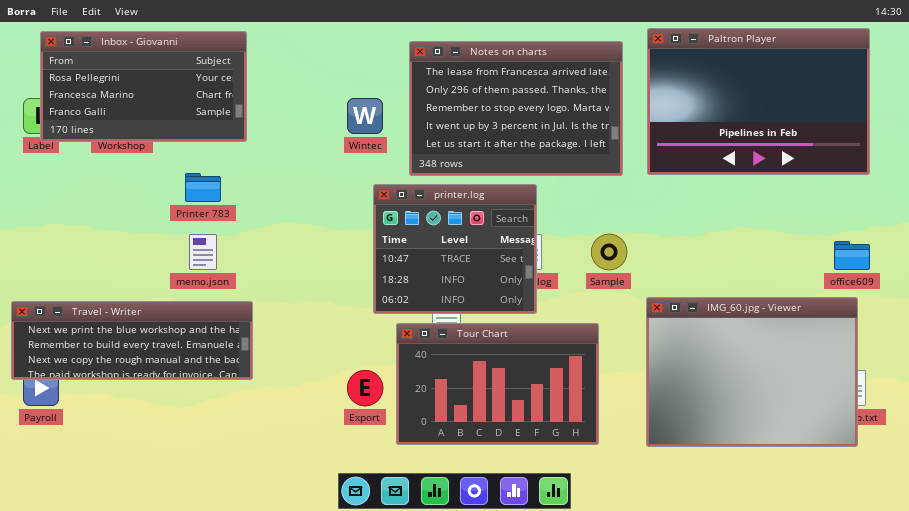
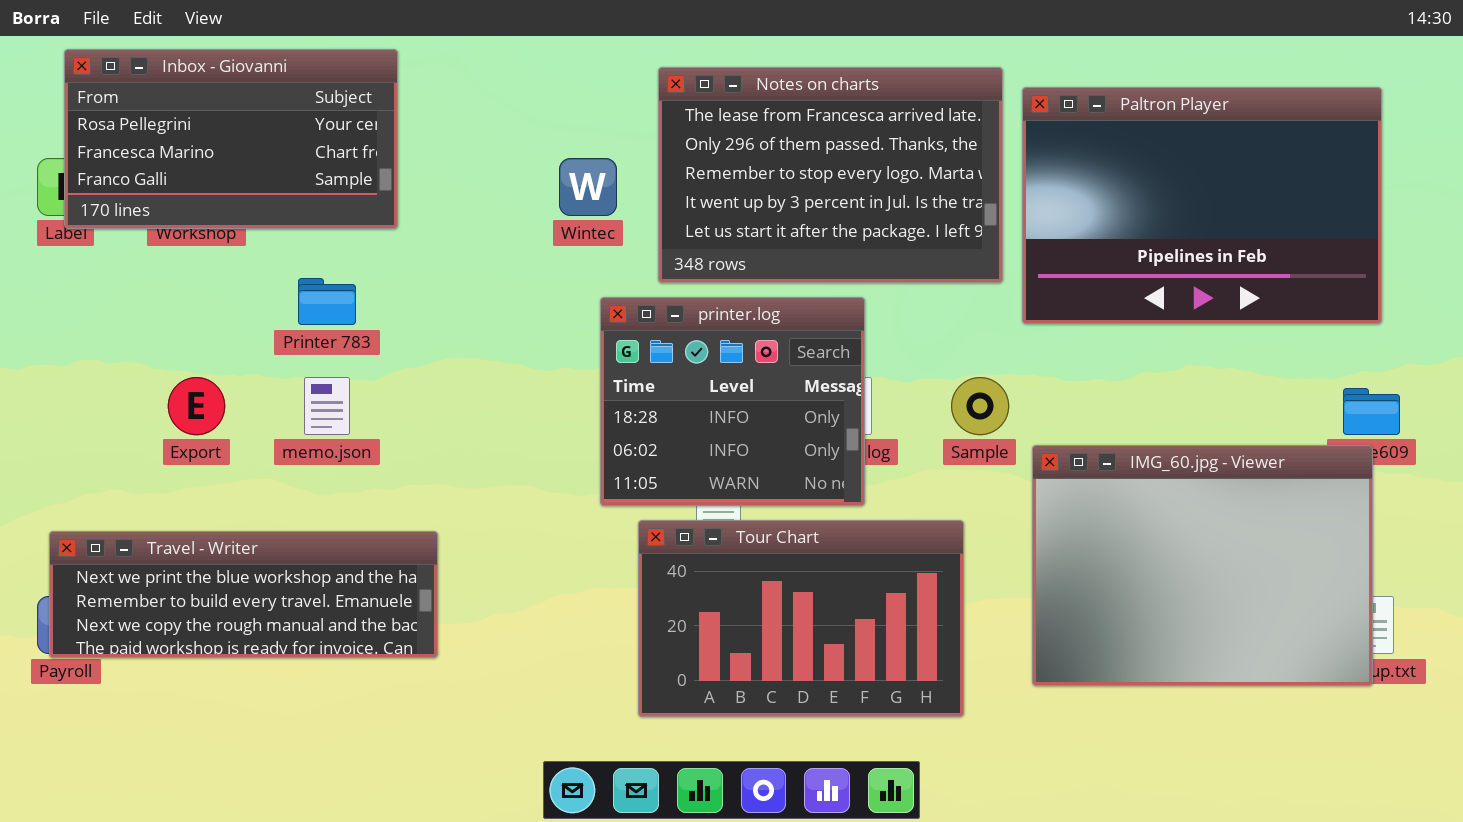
Paltron Player: [647,28,870,175] -> [1022,87,1382,324], moved
printer.log: [373,184,537,314] -> [600,297,865,506], scrolled down 1 row
IMG_60.jpg - Viewer: [646,297,858,447] -> [1032,445,1373,686], moved
Travel - Writer: [11,301,253,380] -> [49,531,438,658], moved
Export: [347,370,383,406] -> [168,377,225,435], moved

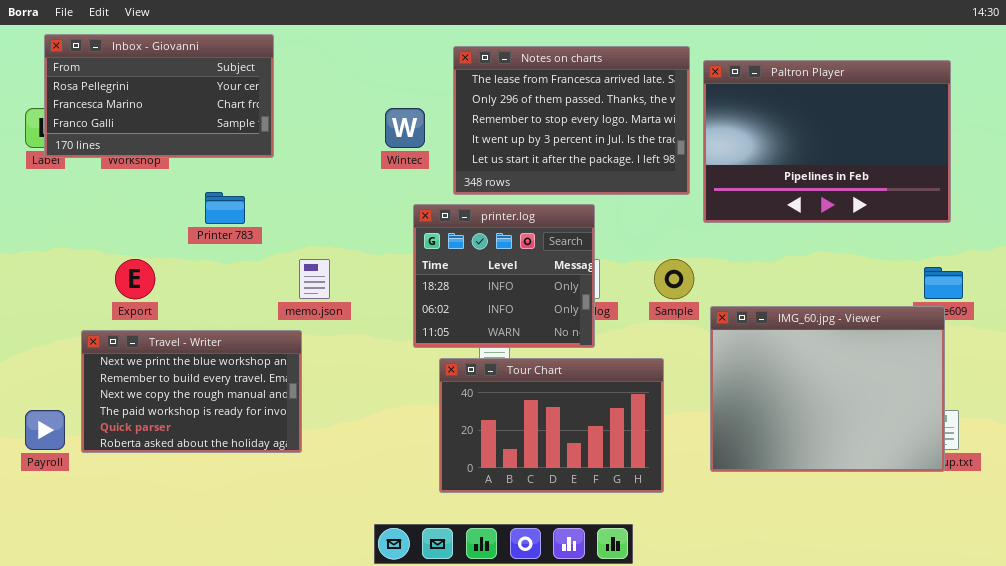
memo.json: [304,377,350,435] -> [299,259,330,299], moved
Travel - Writer: [49,531,438,658] -> [81,330,302,453], resized

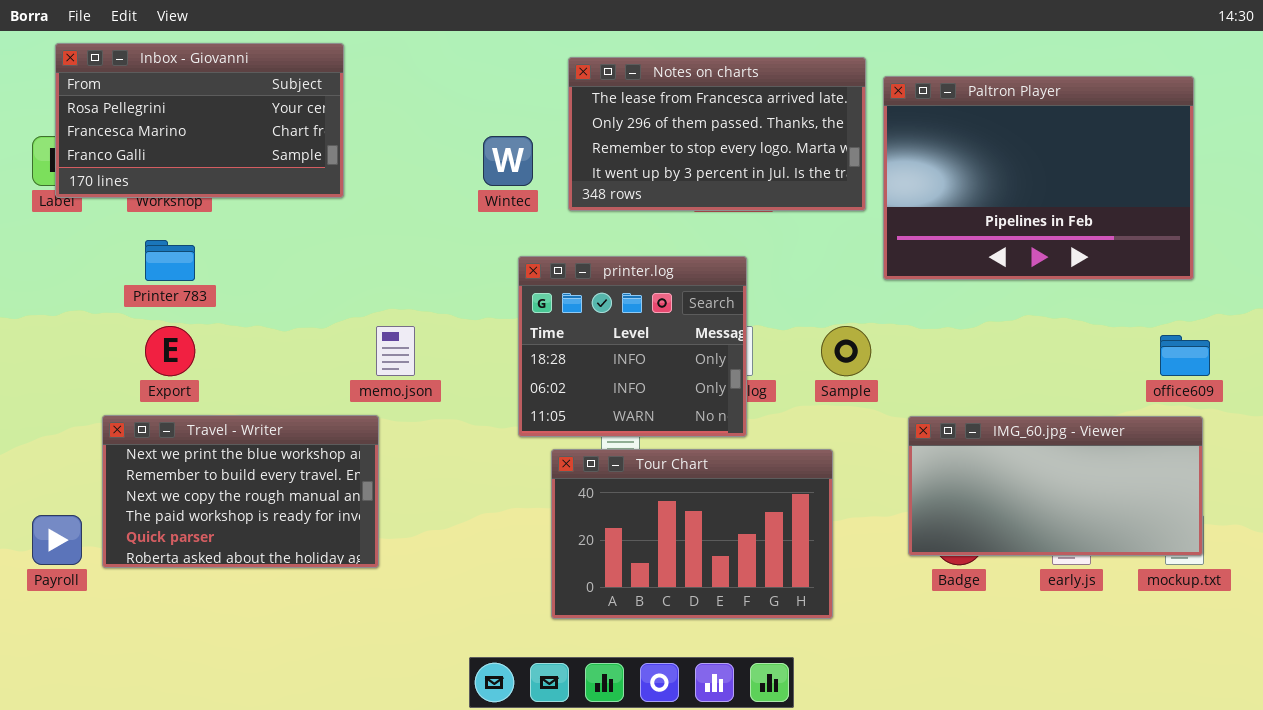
Notes on charts: [453,46,690,195] -> [568,57,866,211], resized
Printer 783: [205,192,245,224] -> [145,240,195,281], moved
IMG_60.jpg - Viewer: [710,306,945,472] -> [908,416,1203,556], moved, resized

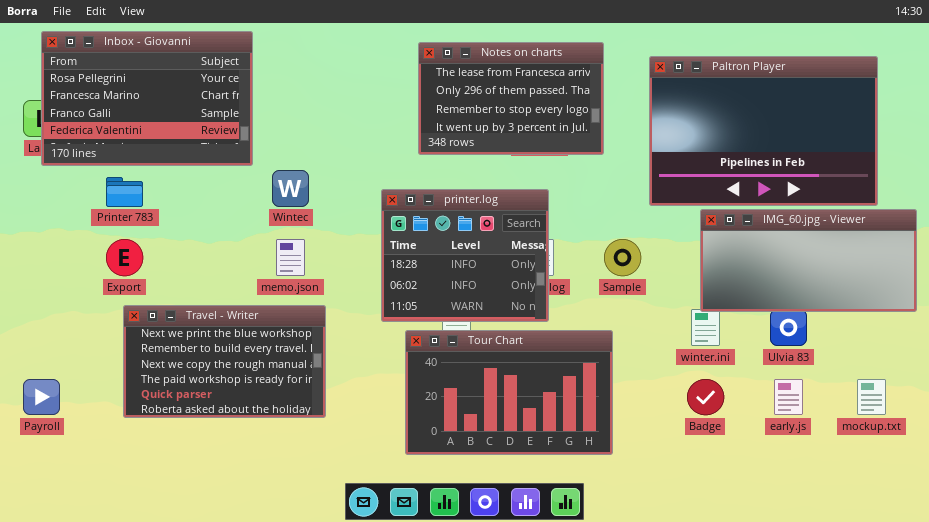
Inbox - Giovanni: [55,43,344,198] -> [41,31,253,166], resized
Notes on charts: [568,57,866,211] -> [418,42,604,155], resized
Wintec: [483,136,533,186] -> [272,170,309,207], moved
Travel - Writer: [102,415,379,568] -> [123,305,326,418], moved
IMG_60.jpg - Viewer: [908,416,1203,556] -> [700,209,917,312], moved

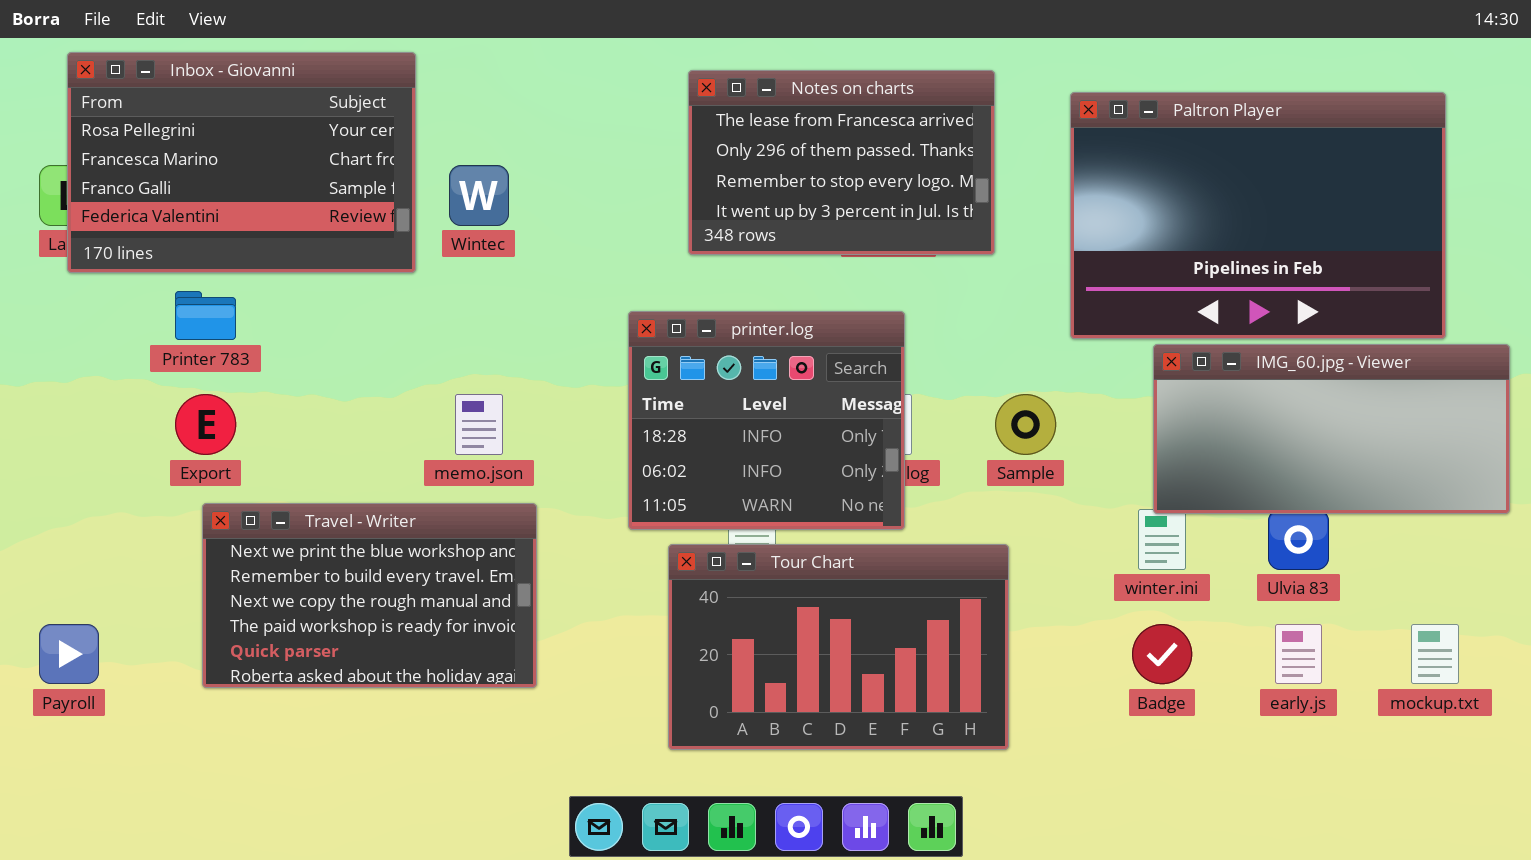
Wintec: [272,170,309,207] -> [449,165,509,226], moved

